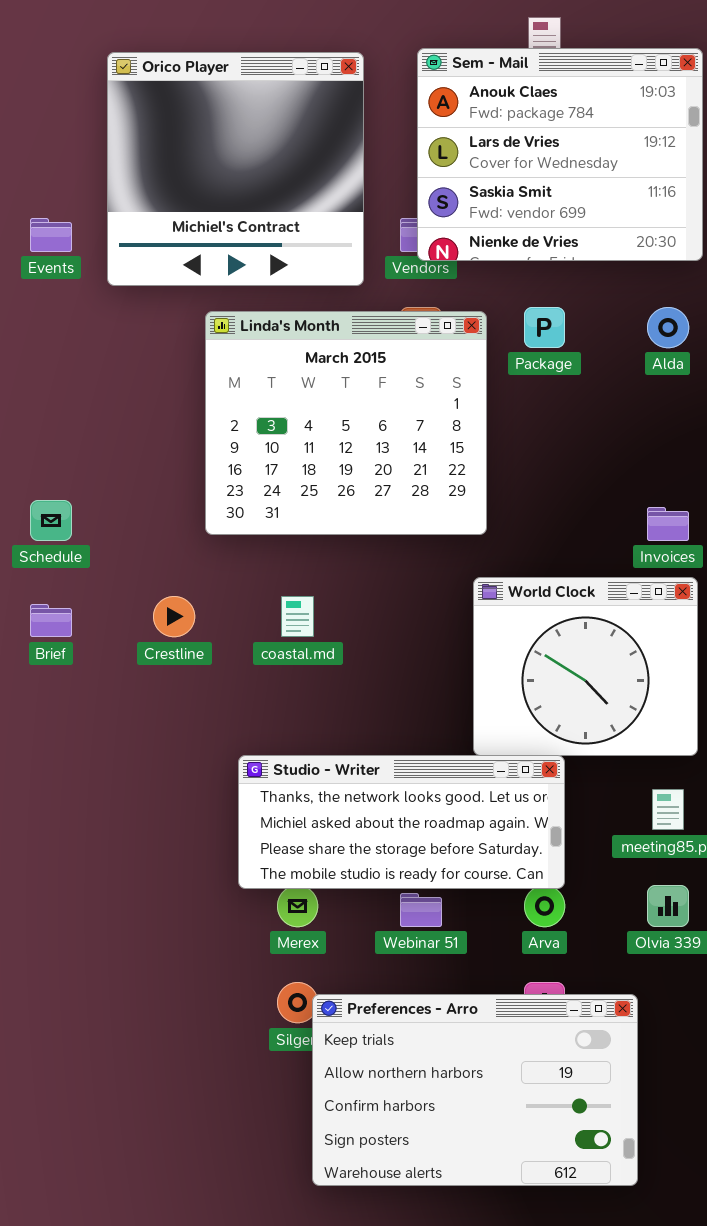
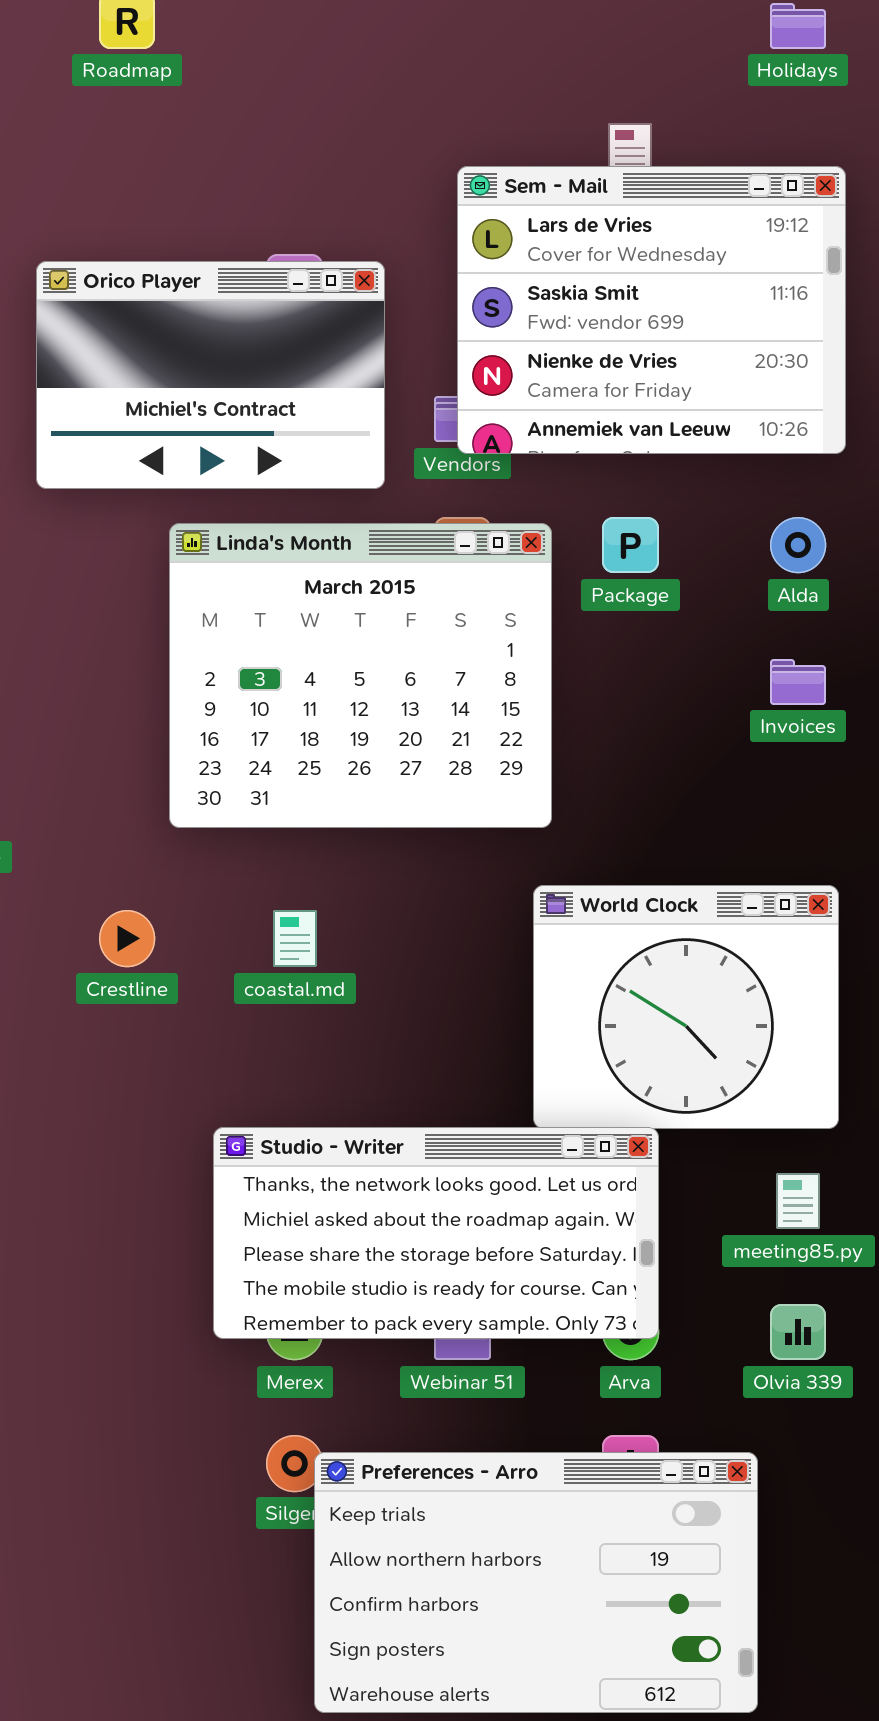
Sem - Mail: [417,48,703,261] -> [457,166,846,454], scrolled down 1 row
Orico Player: [107,52,364,286] -> [36,261,385,489], resized
Invoices: [647,507,689,541] -> [770,659,826,705], moved
Studio - Writer: [238,755,565,889] -> [213,1127,659,1339], resized

